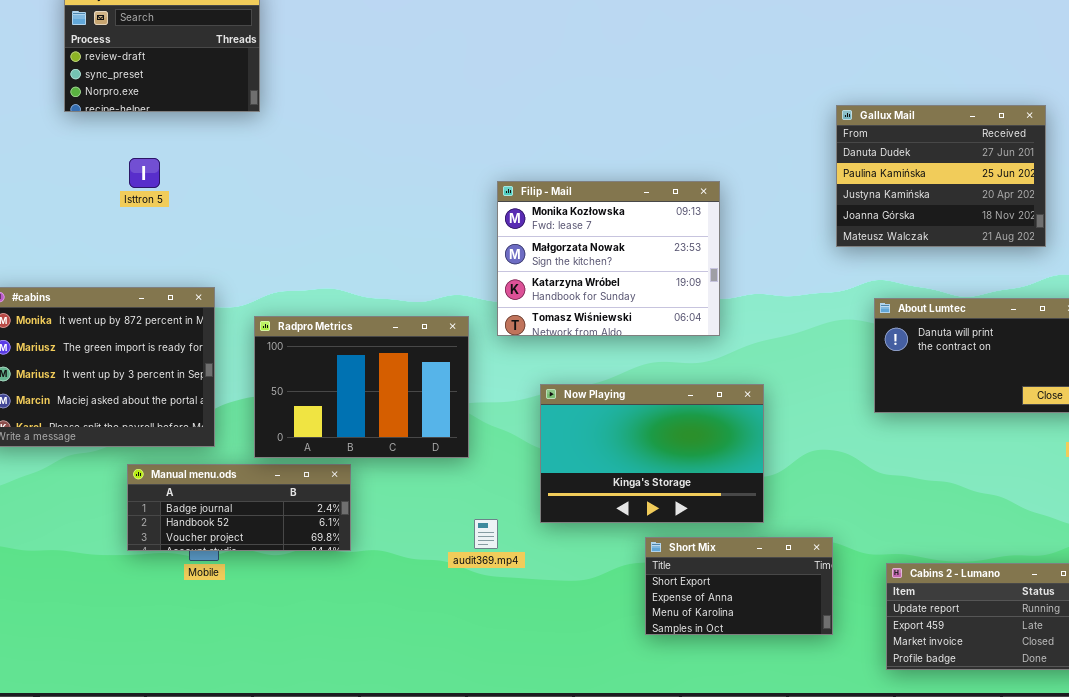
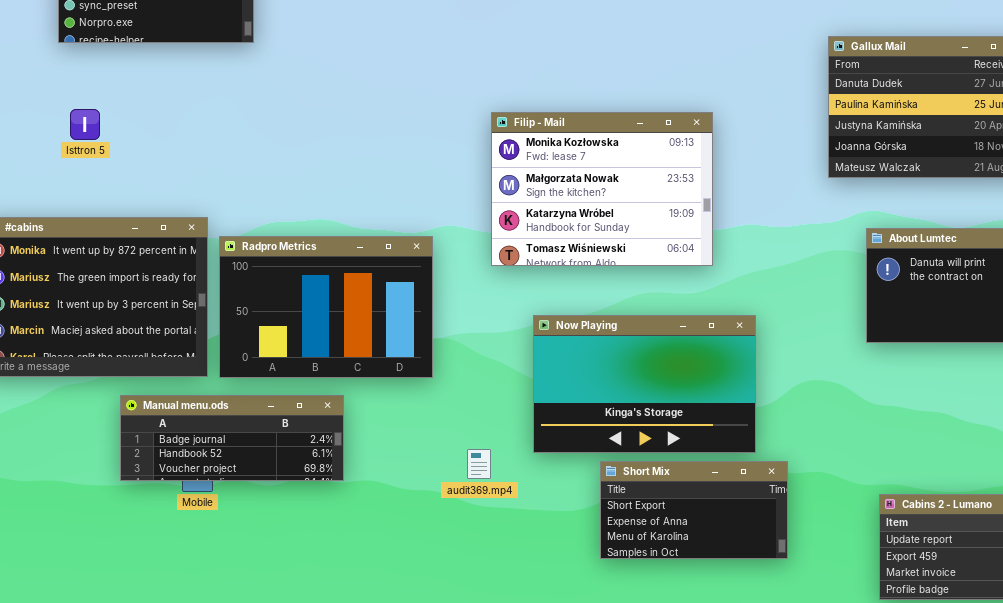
Isttron 5: [129,158,160,188] -> [70,109,100,140], moved
Radpro Metrics: [254,316,469,458] -> [219,236,433,378], moved
Short Mix: [645,537,833,635] -> [600,461,788,559], moved

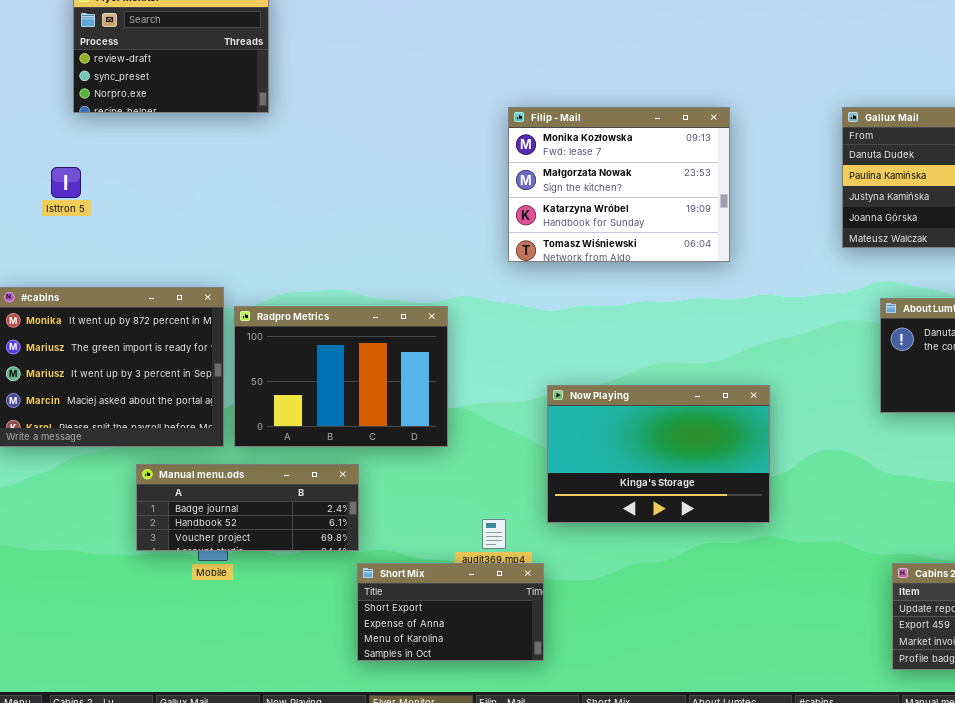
Isttron 5: [70,109,100,140] -> [51,167,81,198], moved
Filip - Mail: [491,112,713,266] -> [508,107,730,262], moved
Short Mix: [600,461,788,559] -> [357,563,544,661], moved

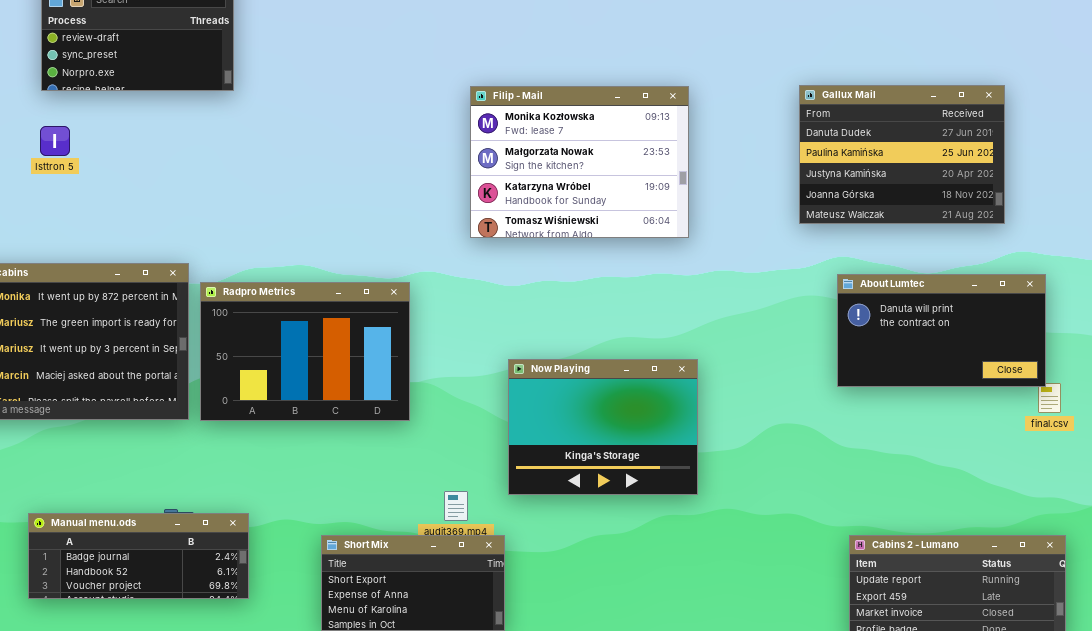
Isttron 5: [51,167,81,198] -> [40,126,70,156], moved
Now Playing: [547,385,770,523] -> [508,359,698,495], resized
Manual menu.ods: [136,464,359,551] -> [28,513,249,599], moved

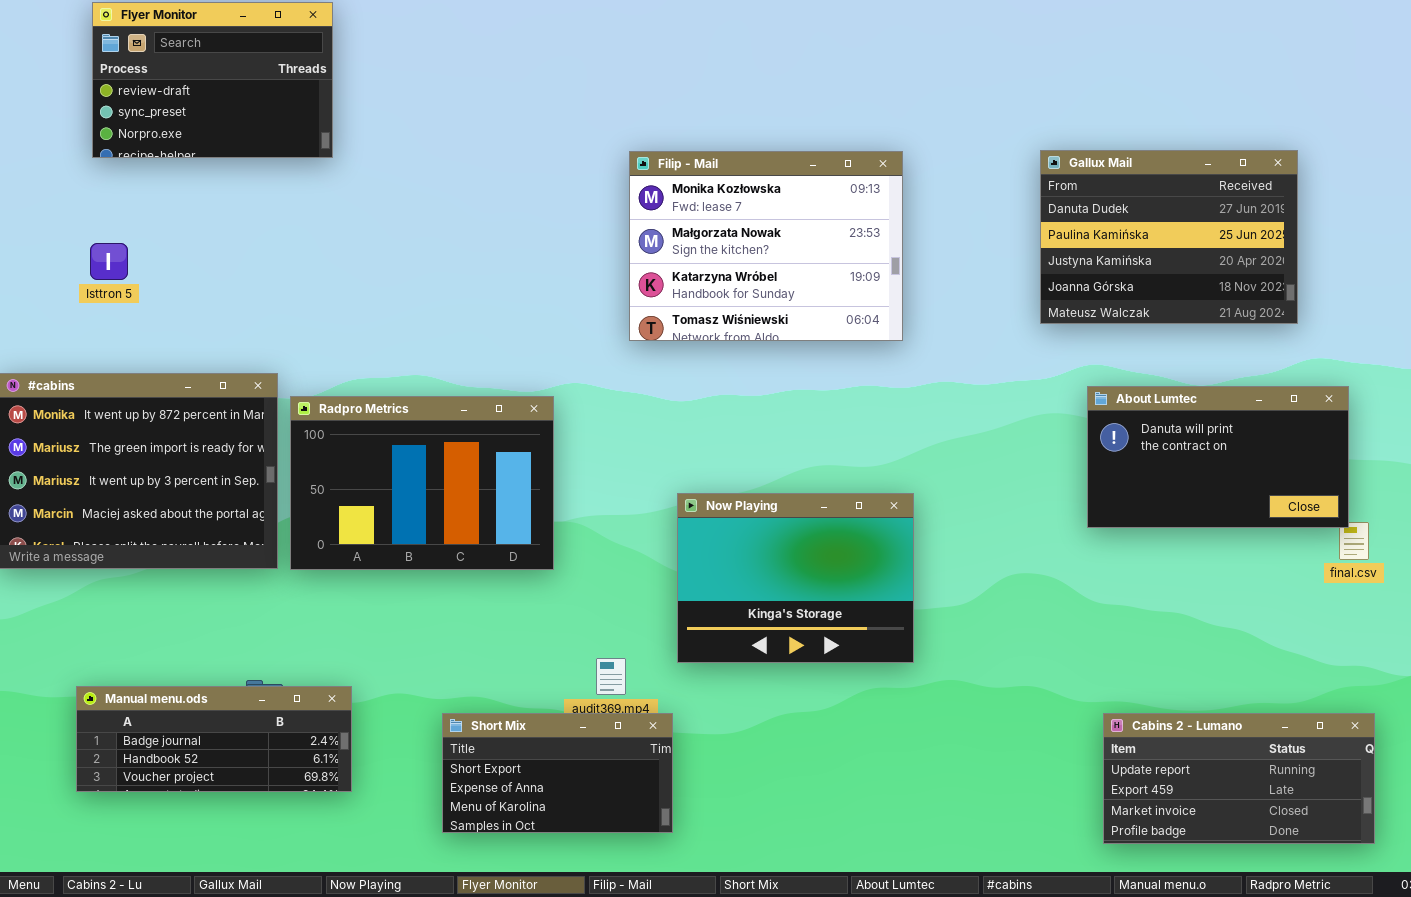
Isttron 5: [40,126,70,156] -> [90,243,128,280], moved

